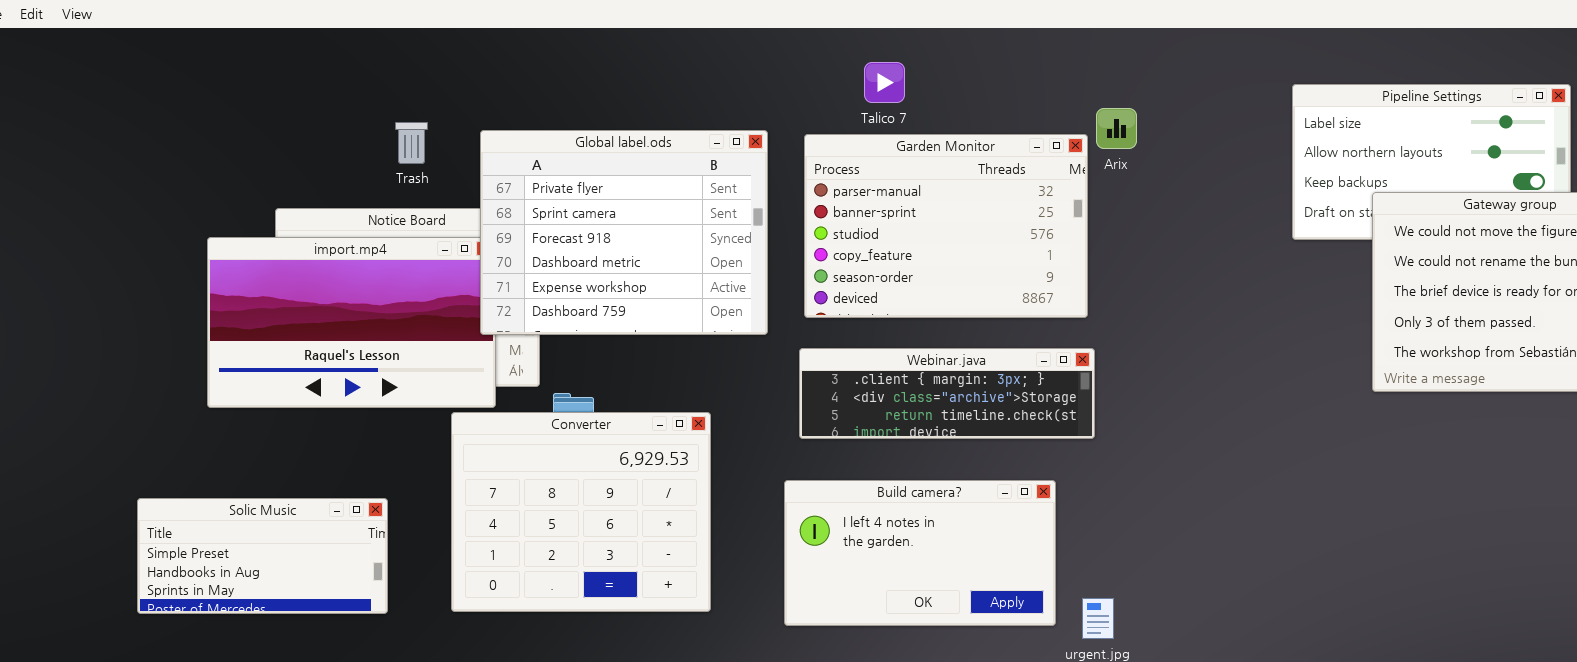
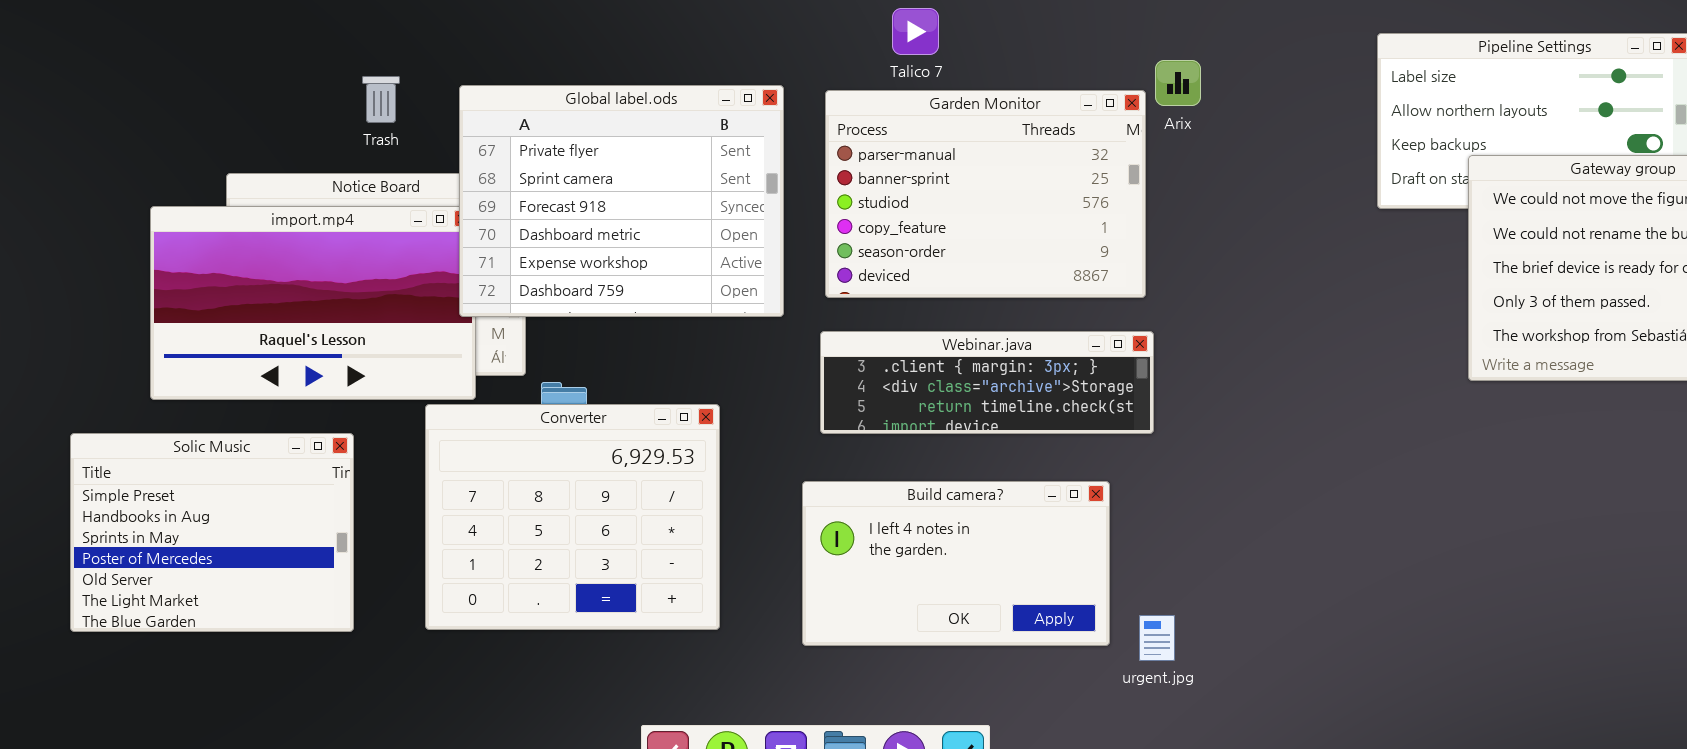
Solic Music: [137,498,388,614] -> [70,433,354,632], resized

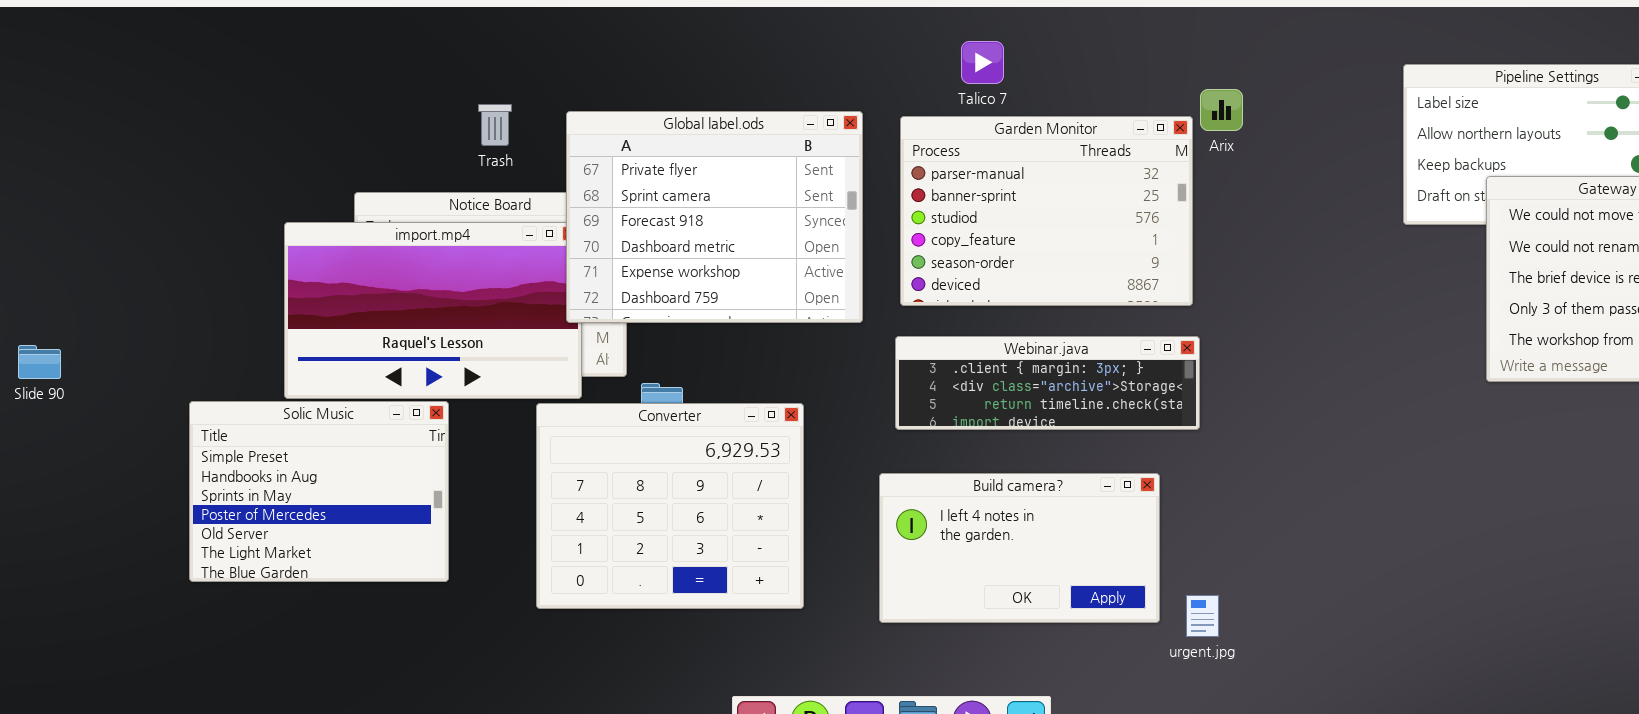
Solic Music: [70,433,354,632] -> [189,401,449,582], moved

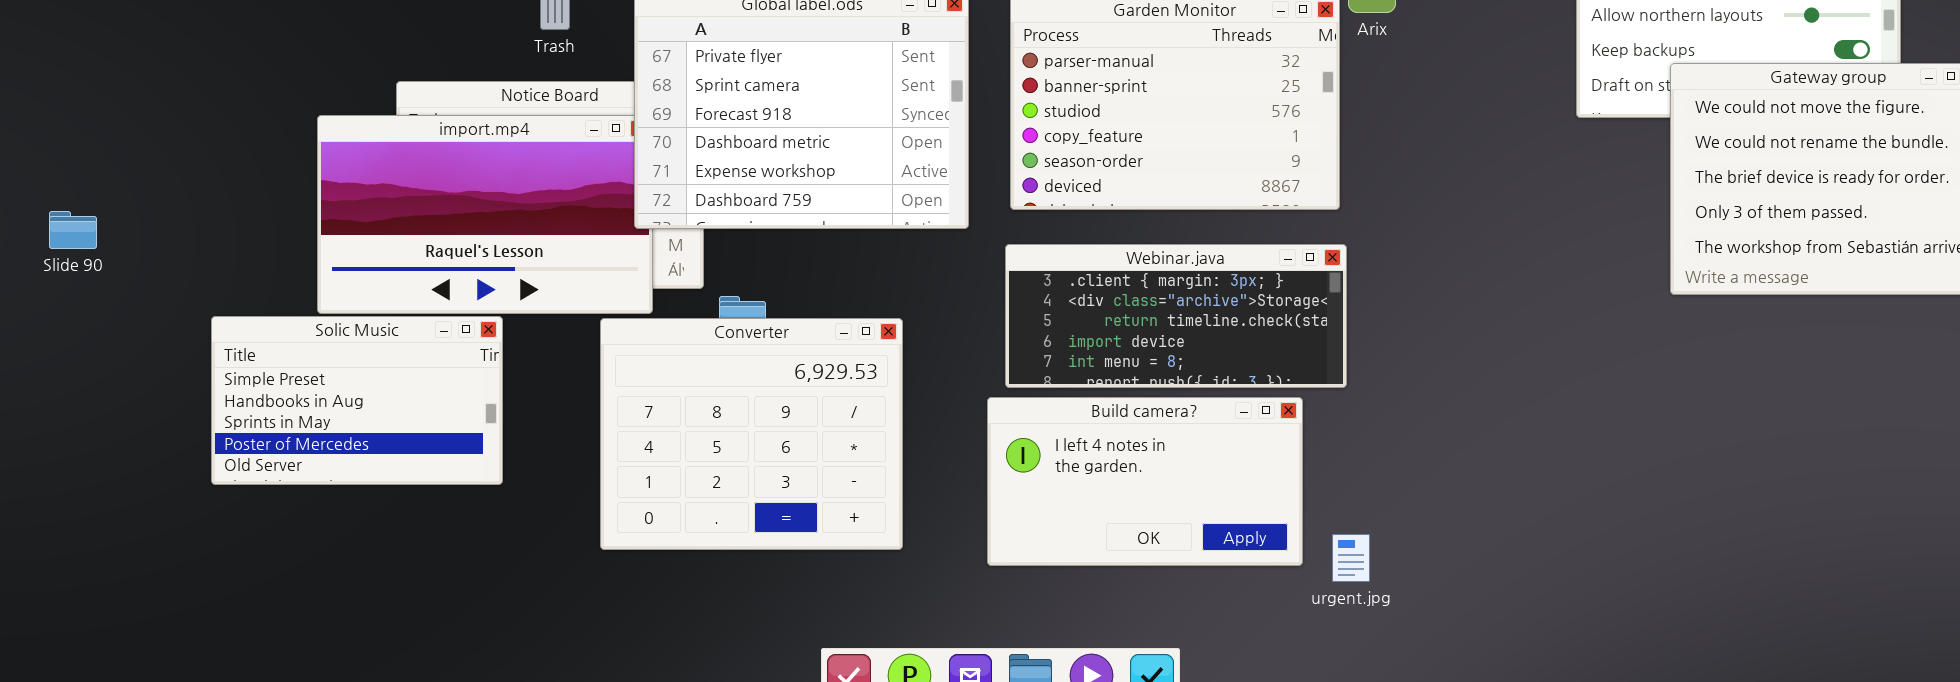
Webinar.java: [895,336,1200,430] -> [1005,244,1347,388], resized
Slide 90: [18,345,61,379] -> [49,211,97,249], moved
Solic Music: [189,401,449,582] -> [211,316,503,485], resized

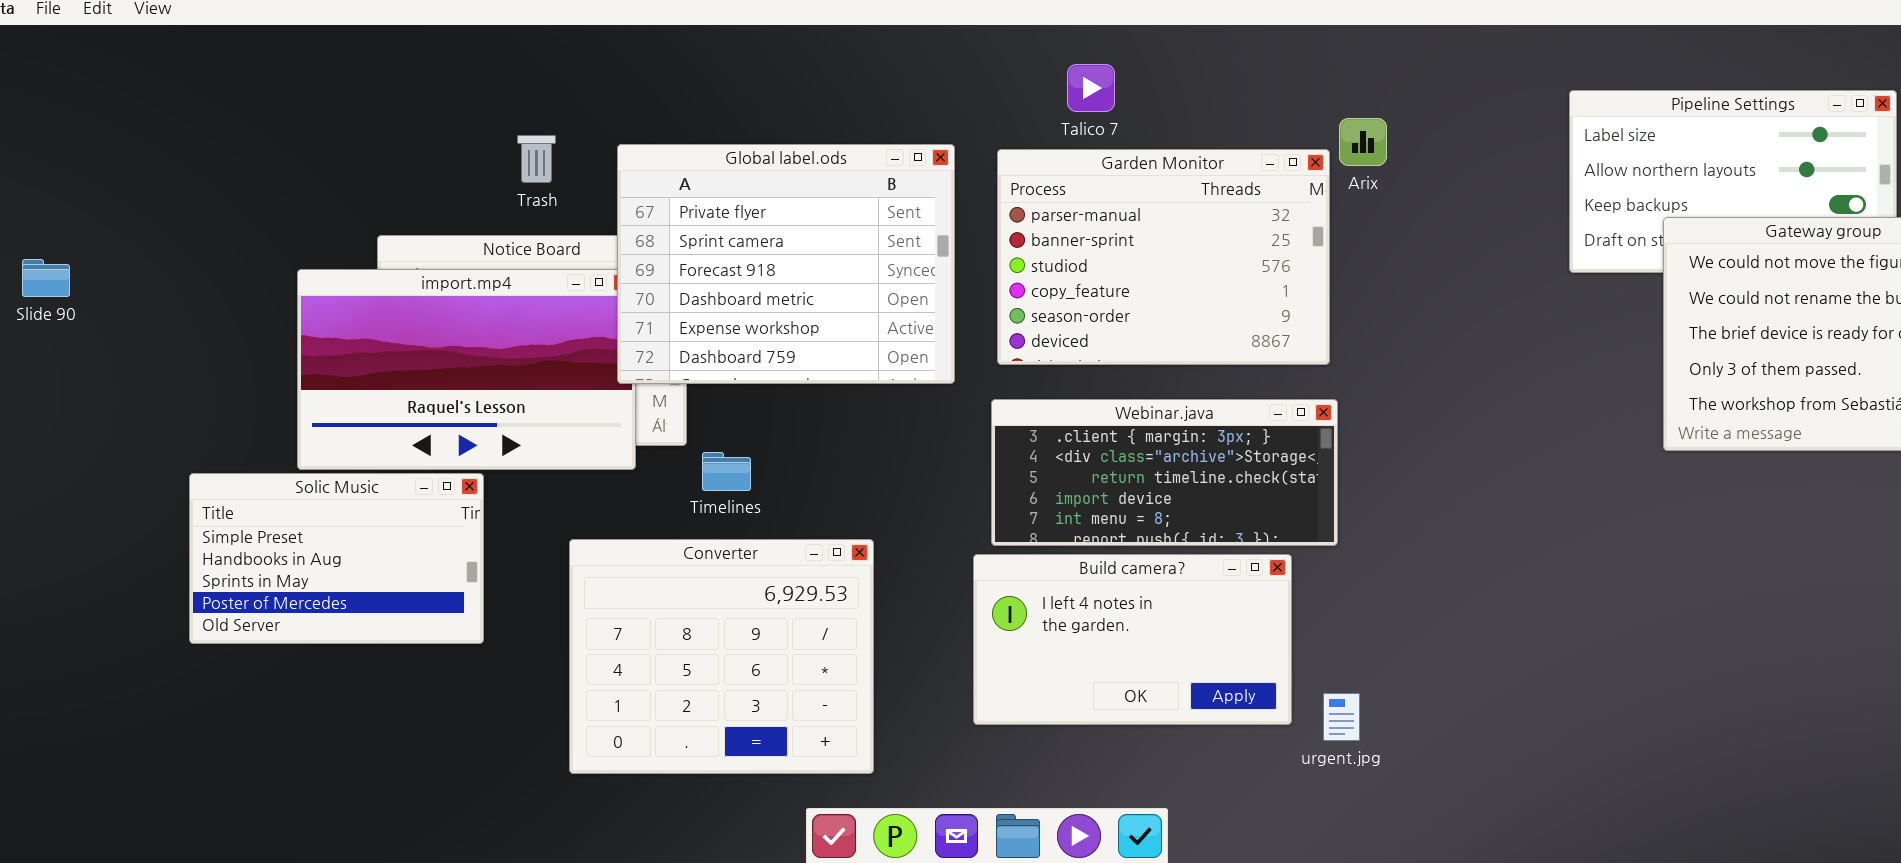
Slide 90: [49,211,97,249] -> [22,259,70,297], moved
Converter: [600,318,903,550] -> [569,539,874,774], moved

